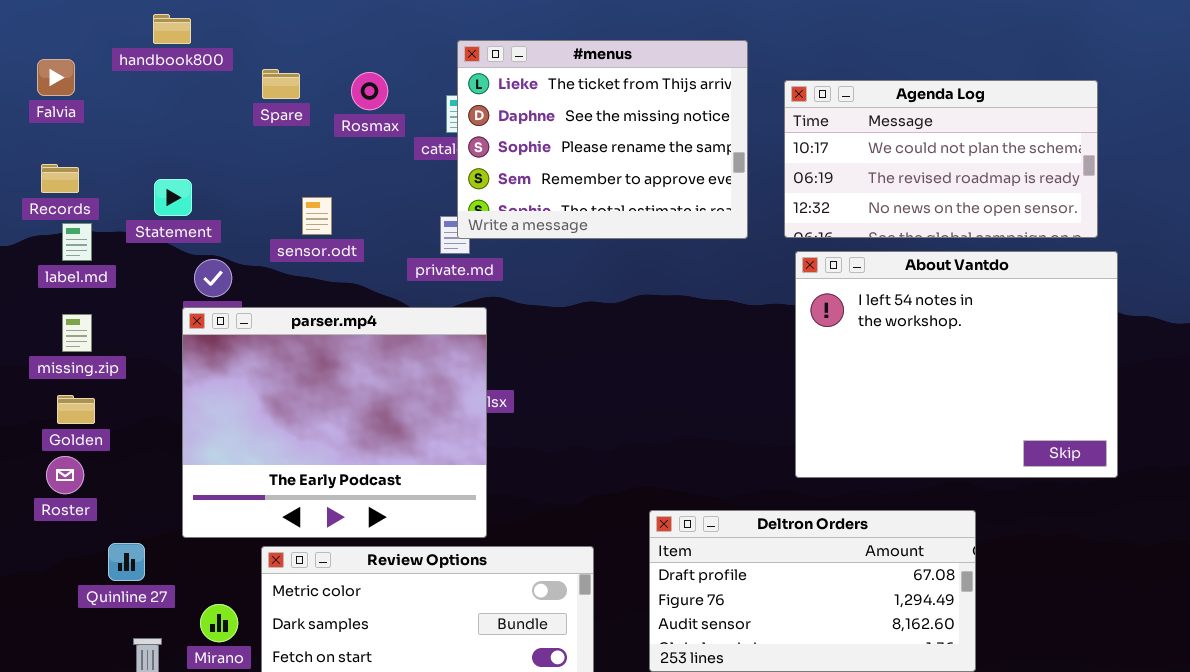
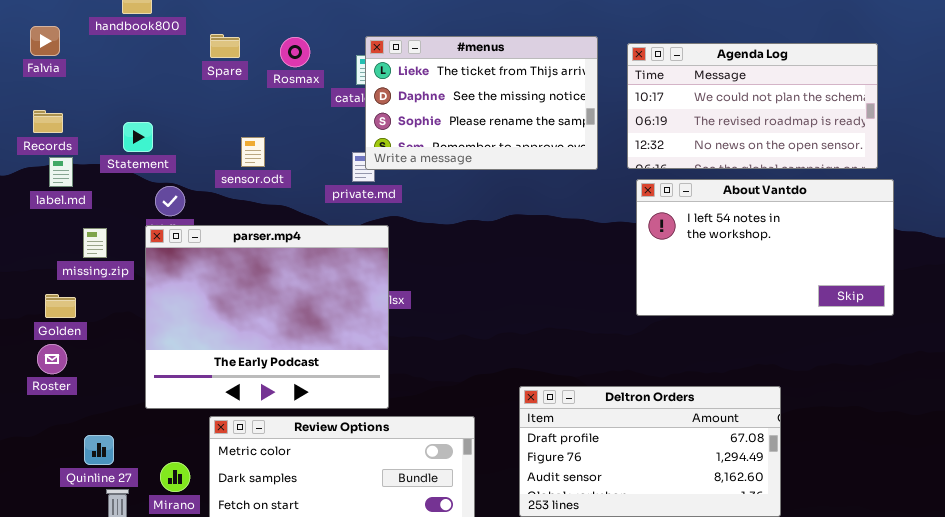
#menus: [457,40,748,239] -> [365,36,598,170], resized
About Vantdo: [795,251,1118,478] -> [636,179,894,316], resized
missing.zip: [62,314,92,352] -> [83,228,107,258], moved
Quinline 27: [108,543,145,581] -> [84,435,114,465], moved

